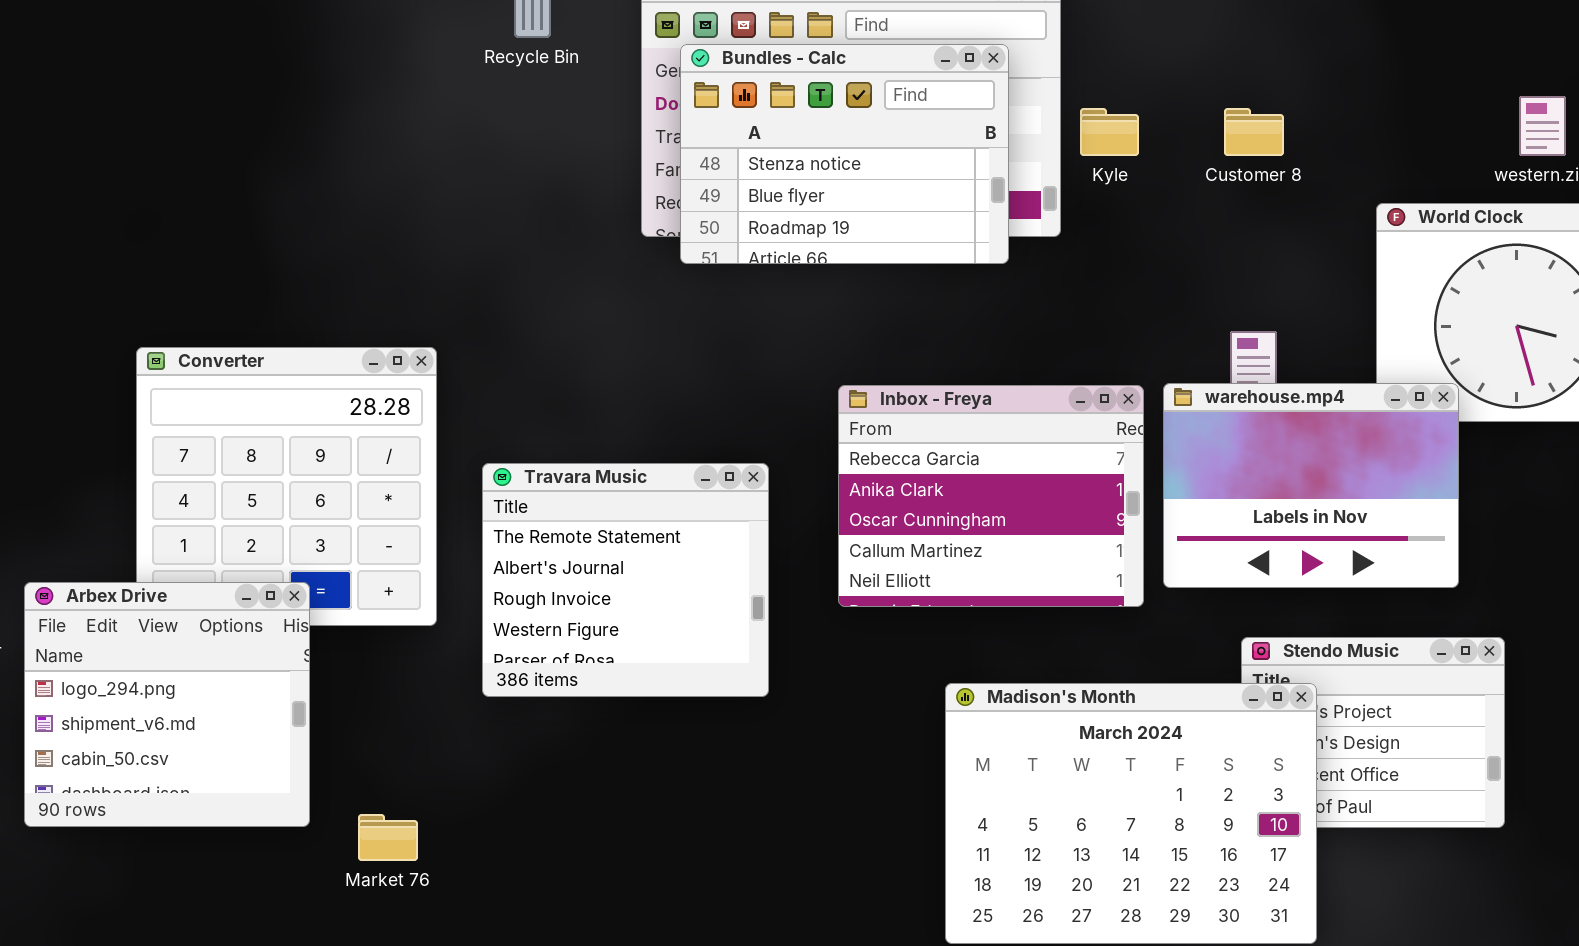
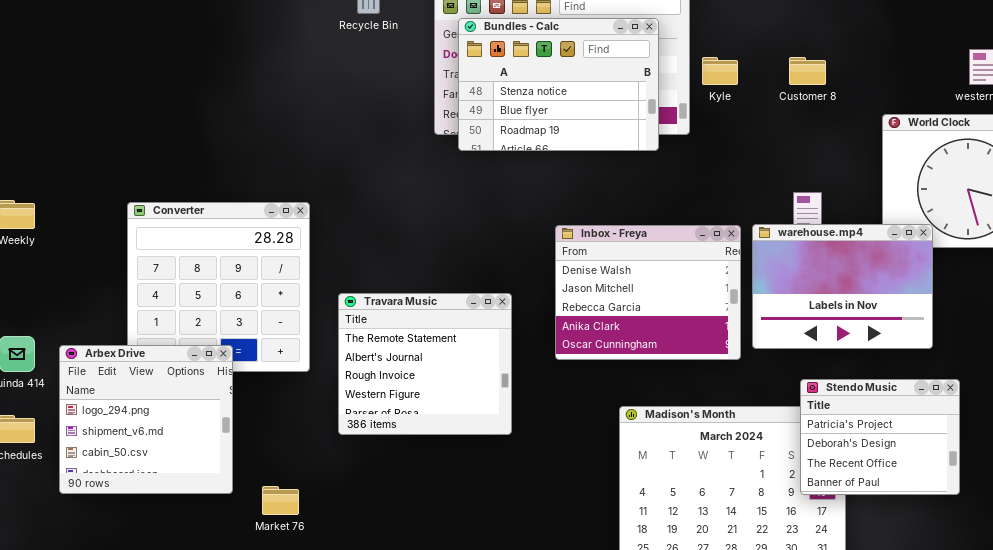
Inbox - Freya: [838,385,1144,607] -> [555,225,741,360], scrolled up 2 rows
Travara Music: [482,463,769,697] -> [338,293,512,435], moved
Stendo Music: [1241,637,1505,828] -> [800,379,960,495], raised

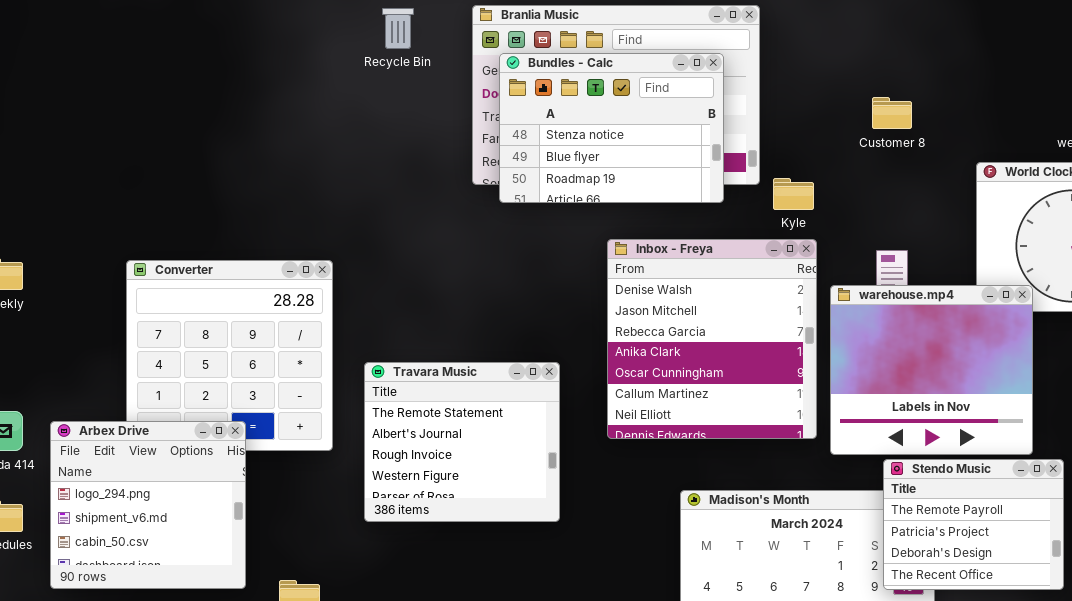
Kyle: [702,57,738,85] -> [773,178,814,210], moved
warehouse.mp4: [752,224,933,349] -> [830,285,1033,455], resized
Inbox - Freya: [555,225,741,360] -> [607,239,817,439], resized
Stendo Music: [800,379,960,495] -> [883,459,1064,590], scrolled up 1 row

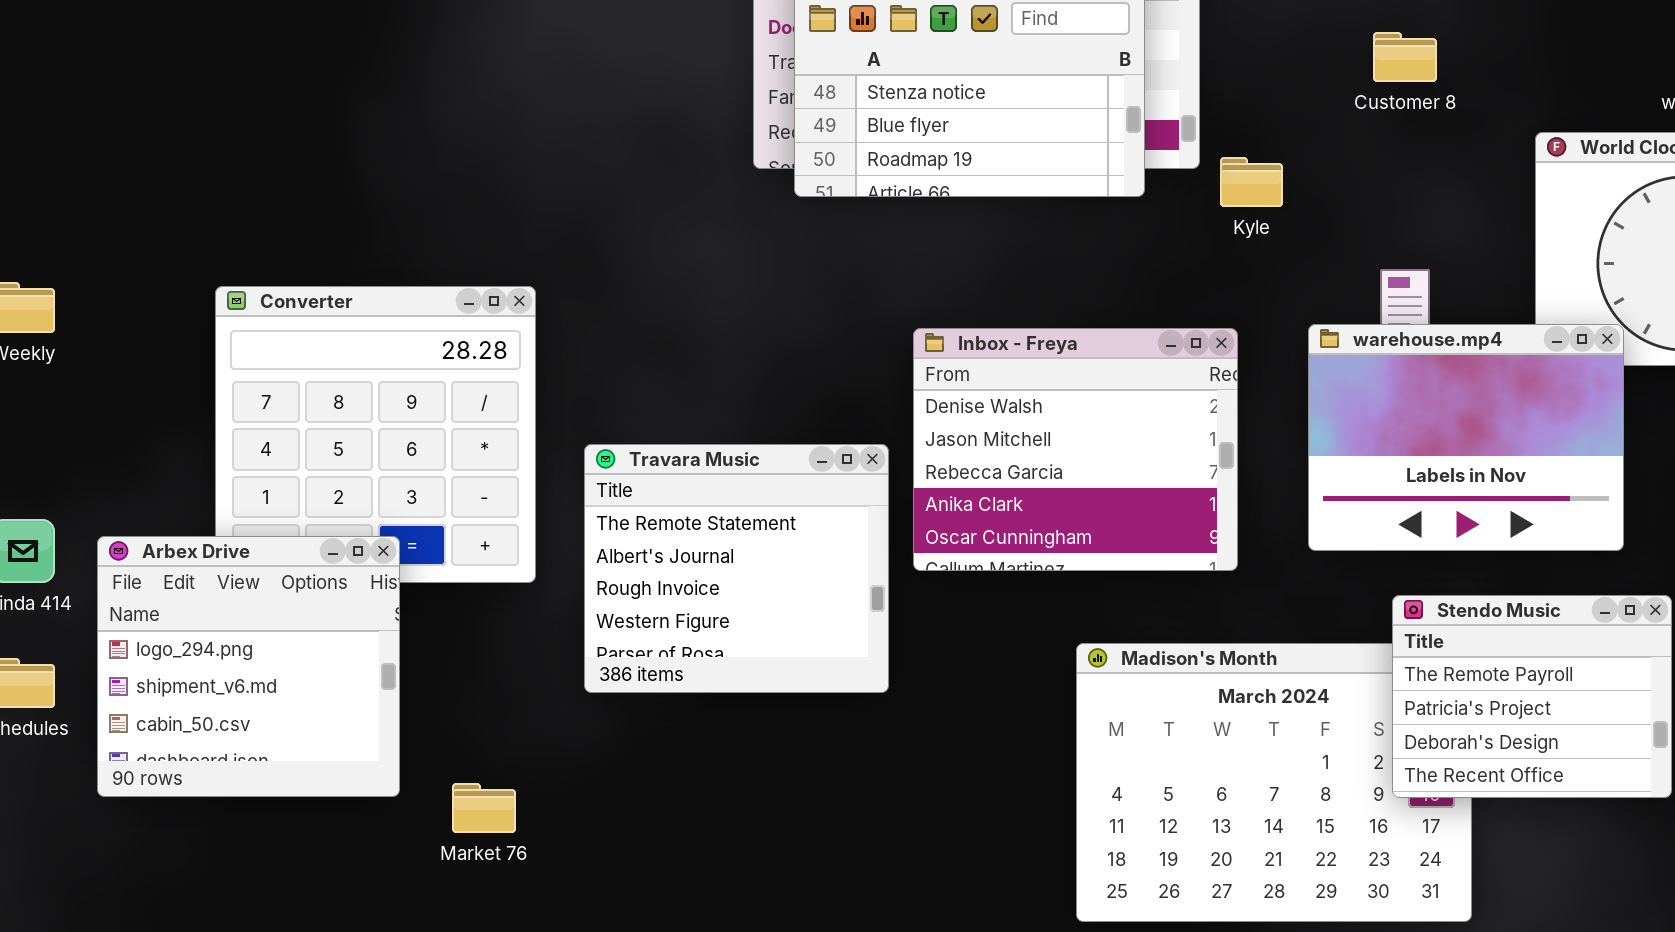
Inbox - Freya: [607,239,817,439] -> [913,328,1238,571], moved, resized
warehouse.mp4: [830,285,1033,455] -> [1308,324,1624,551], resized

